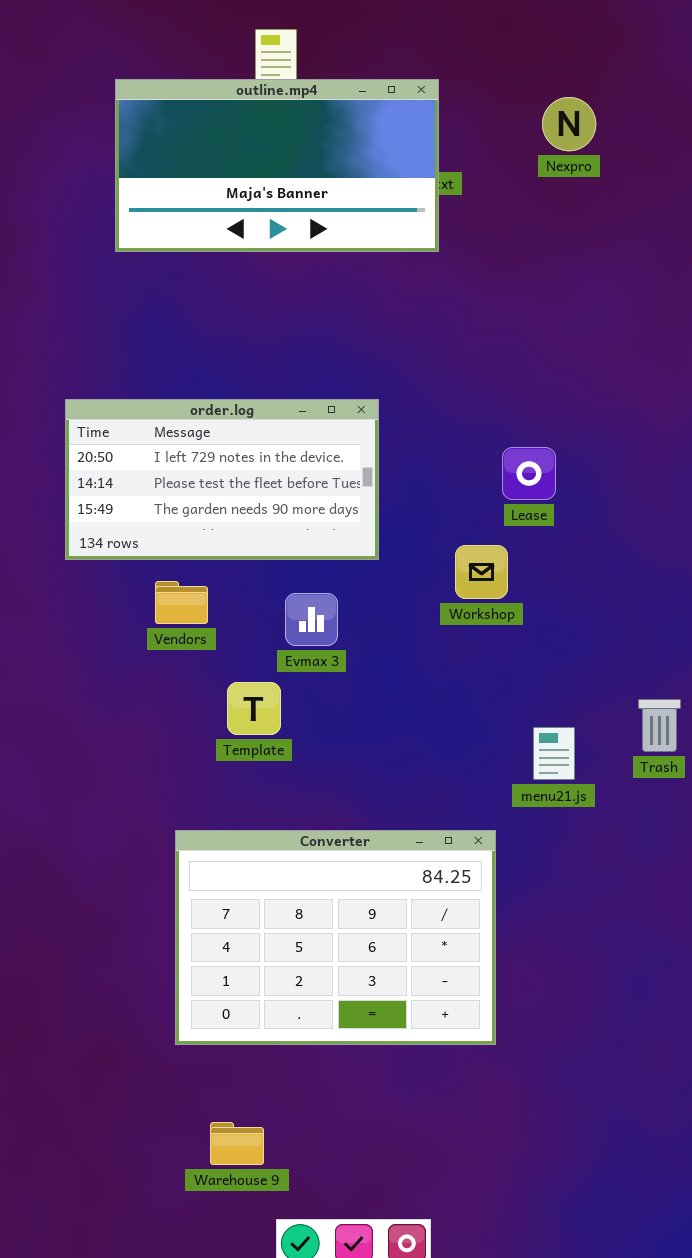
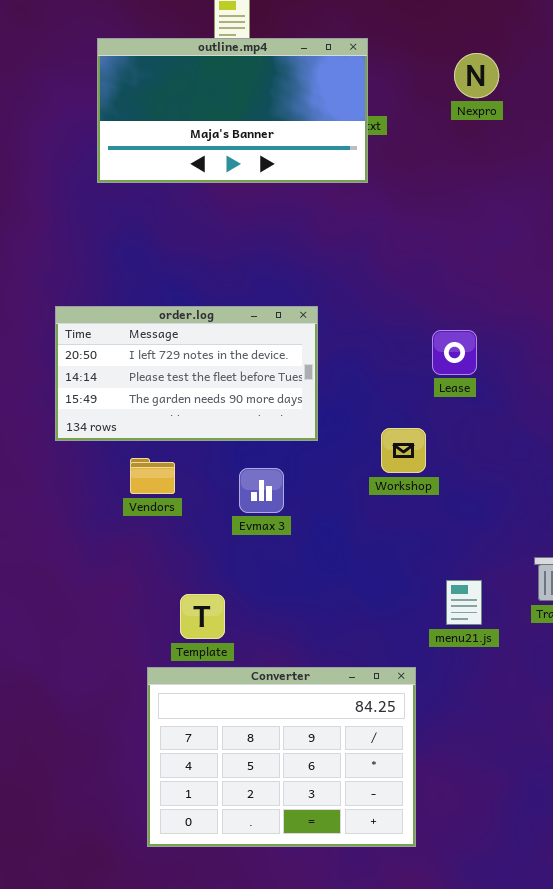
Lease: [502,447,556,500] -> [432,330,477,375], moved
Template: [227,682,281,735] -> [180,594,225,639], moved

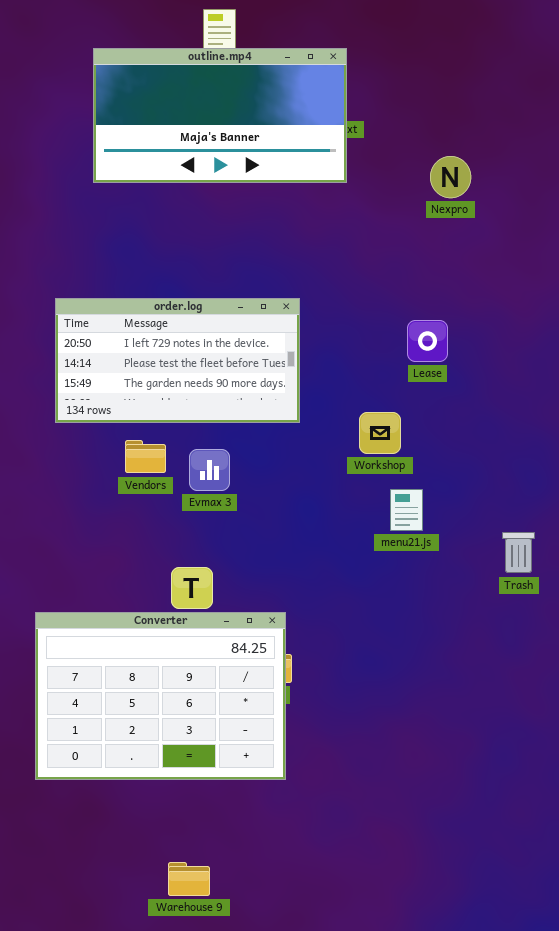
Nexpro: [454,53,499,98] -> [430,156,471,198], moved
Evmax 3: [239,468,284,513] -> [189,449,230,491], moved
menu21.js: [446,580,482,625] -> [390,489,423,531], moved
Converter: [147,667,416,847] -> [35,612,286,780], moved

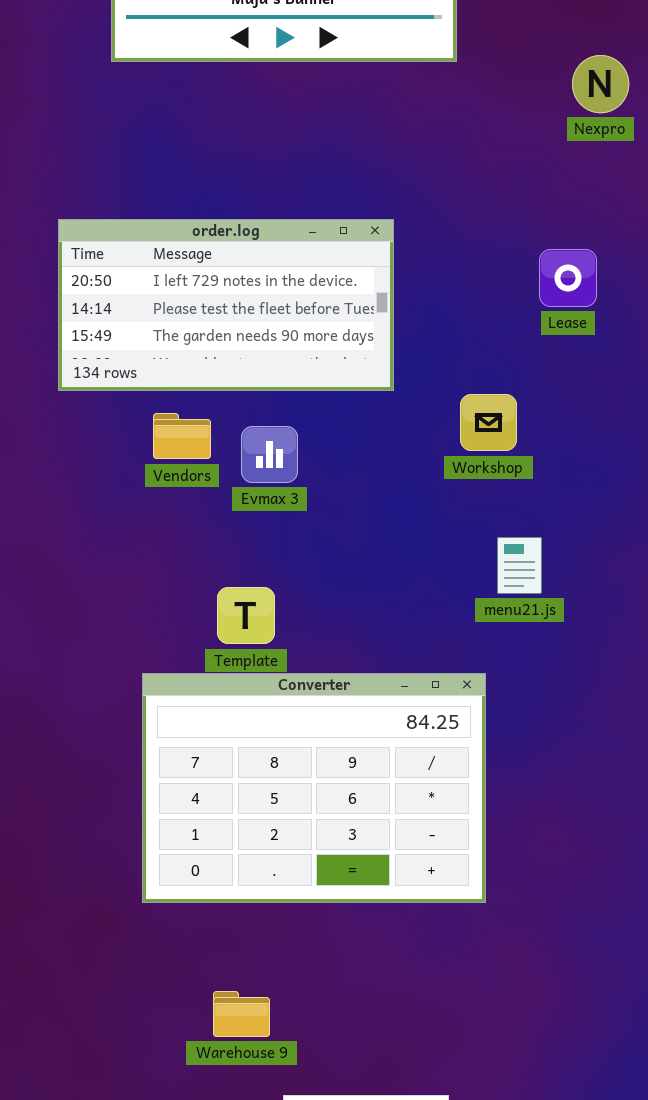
Nexpro: [430,156,471,198] -> [572,55,629,113], moved
Workshop: [359,412,401,454] -> [460,394,517,451], moved
menu21.js: [390,489,423,531] -> [497,537,542,594], moved
Converter: [35,612,286,780] -> [142,673,486,903], moved

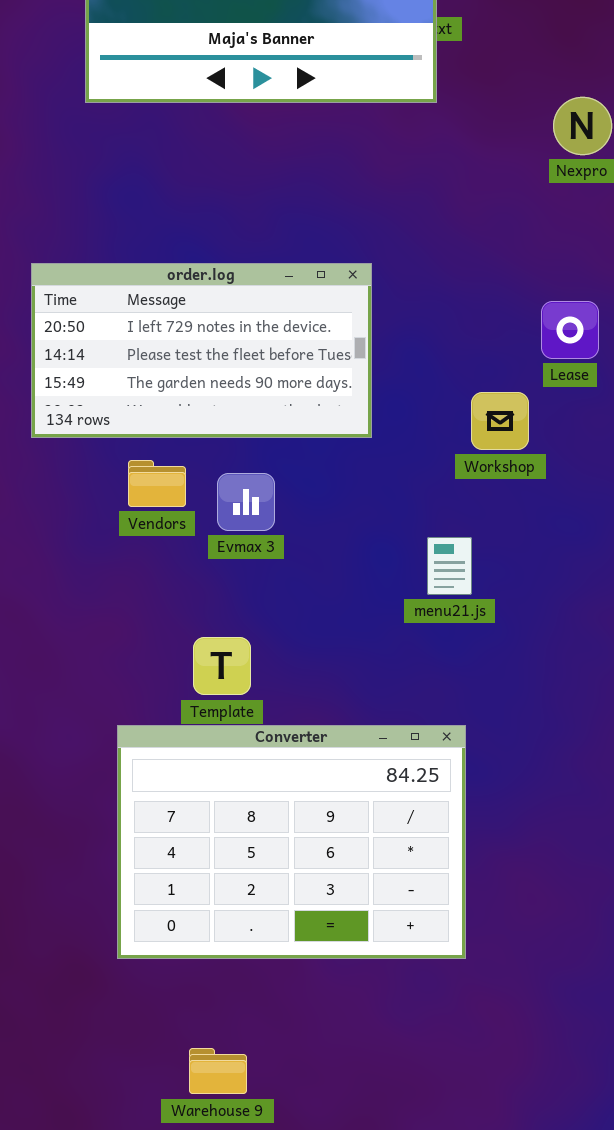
Lease: [539,249,597,307] -> [541,301,599,359], moved
Workshop: [460,394,517,451] -> [471,392,529,450], moved
menu21.js: [497,537,542,594] -> [427,537,472,595], moved

